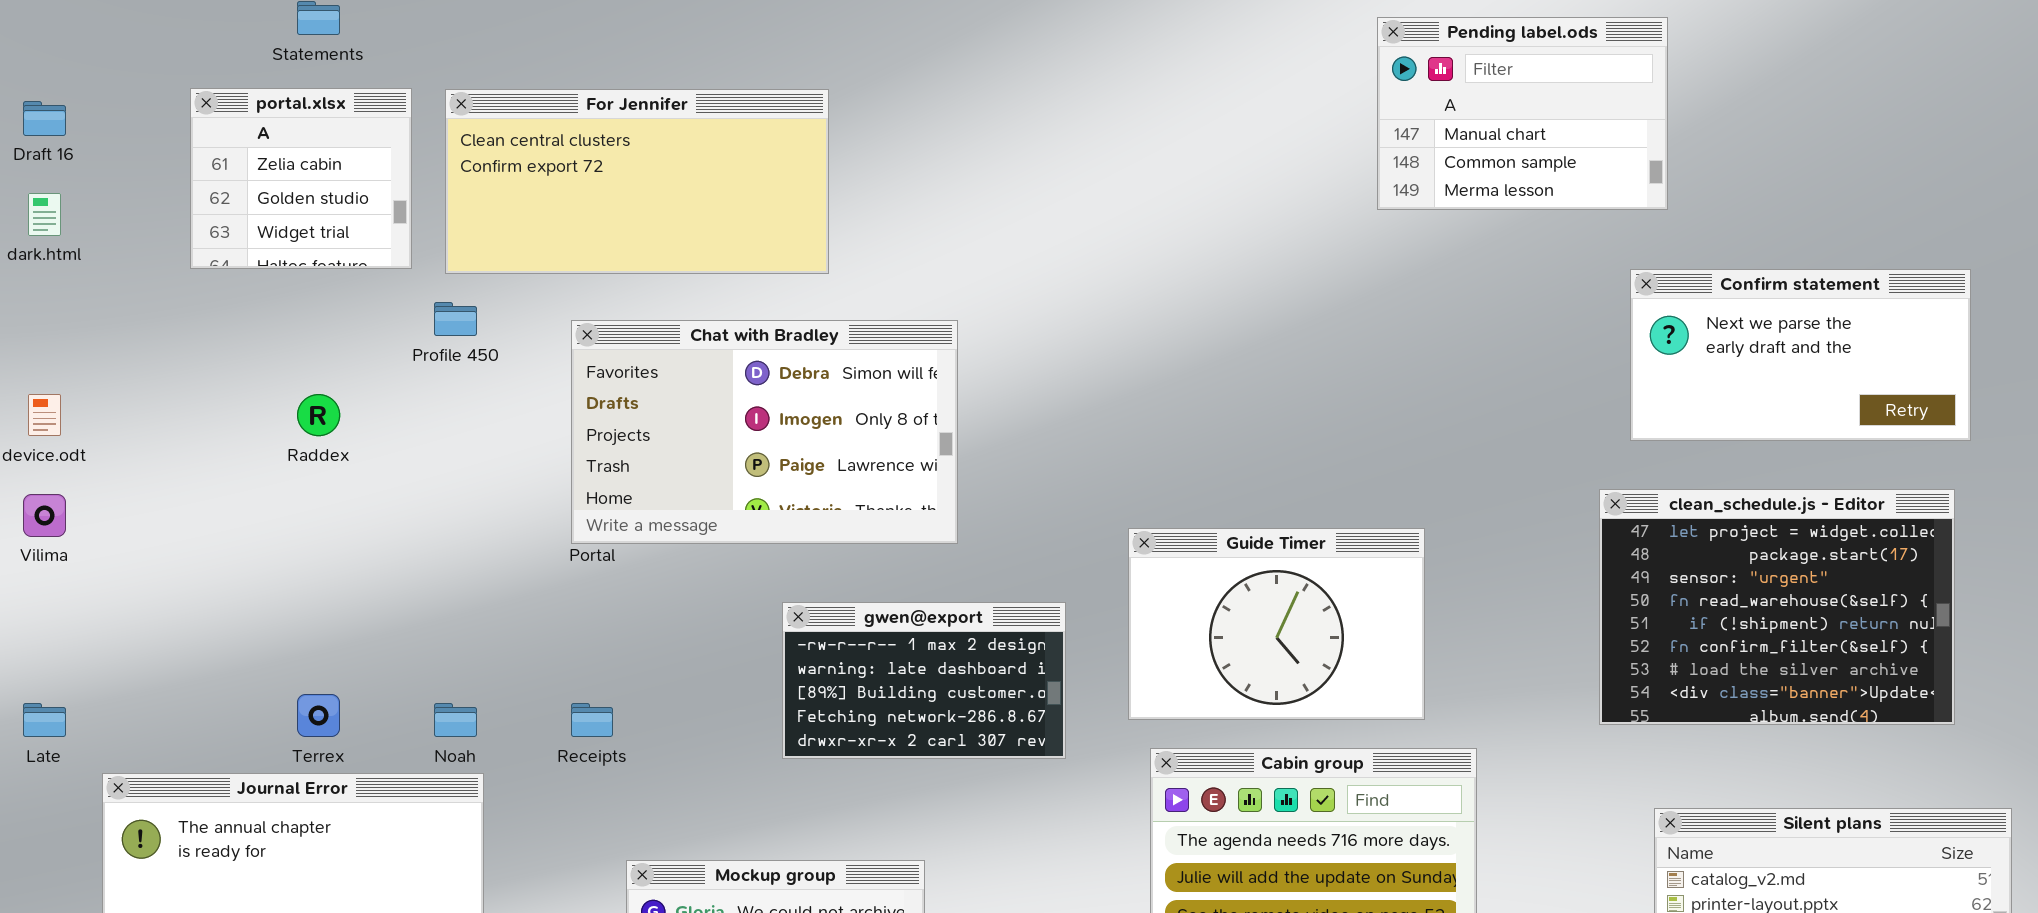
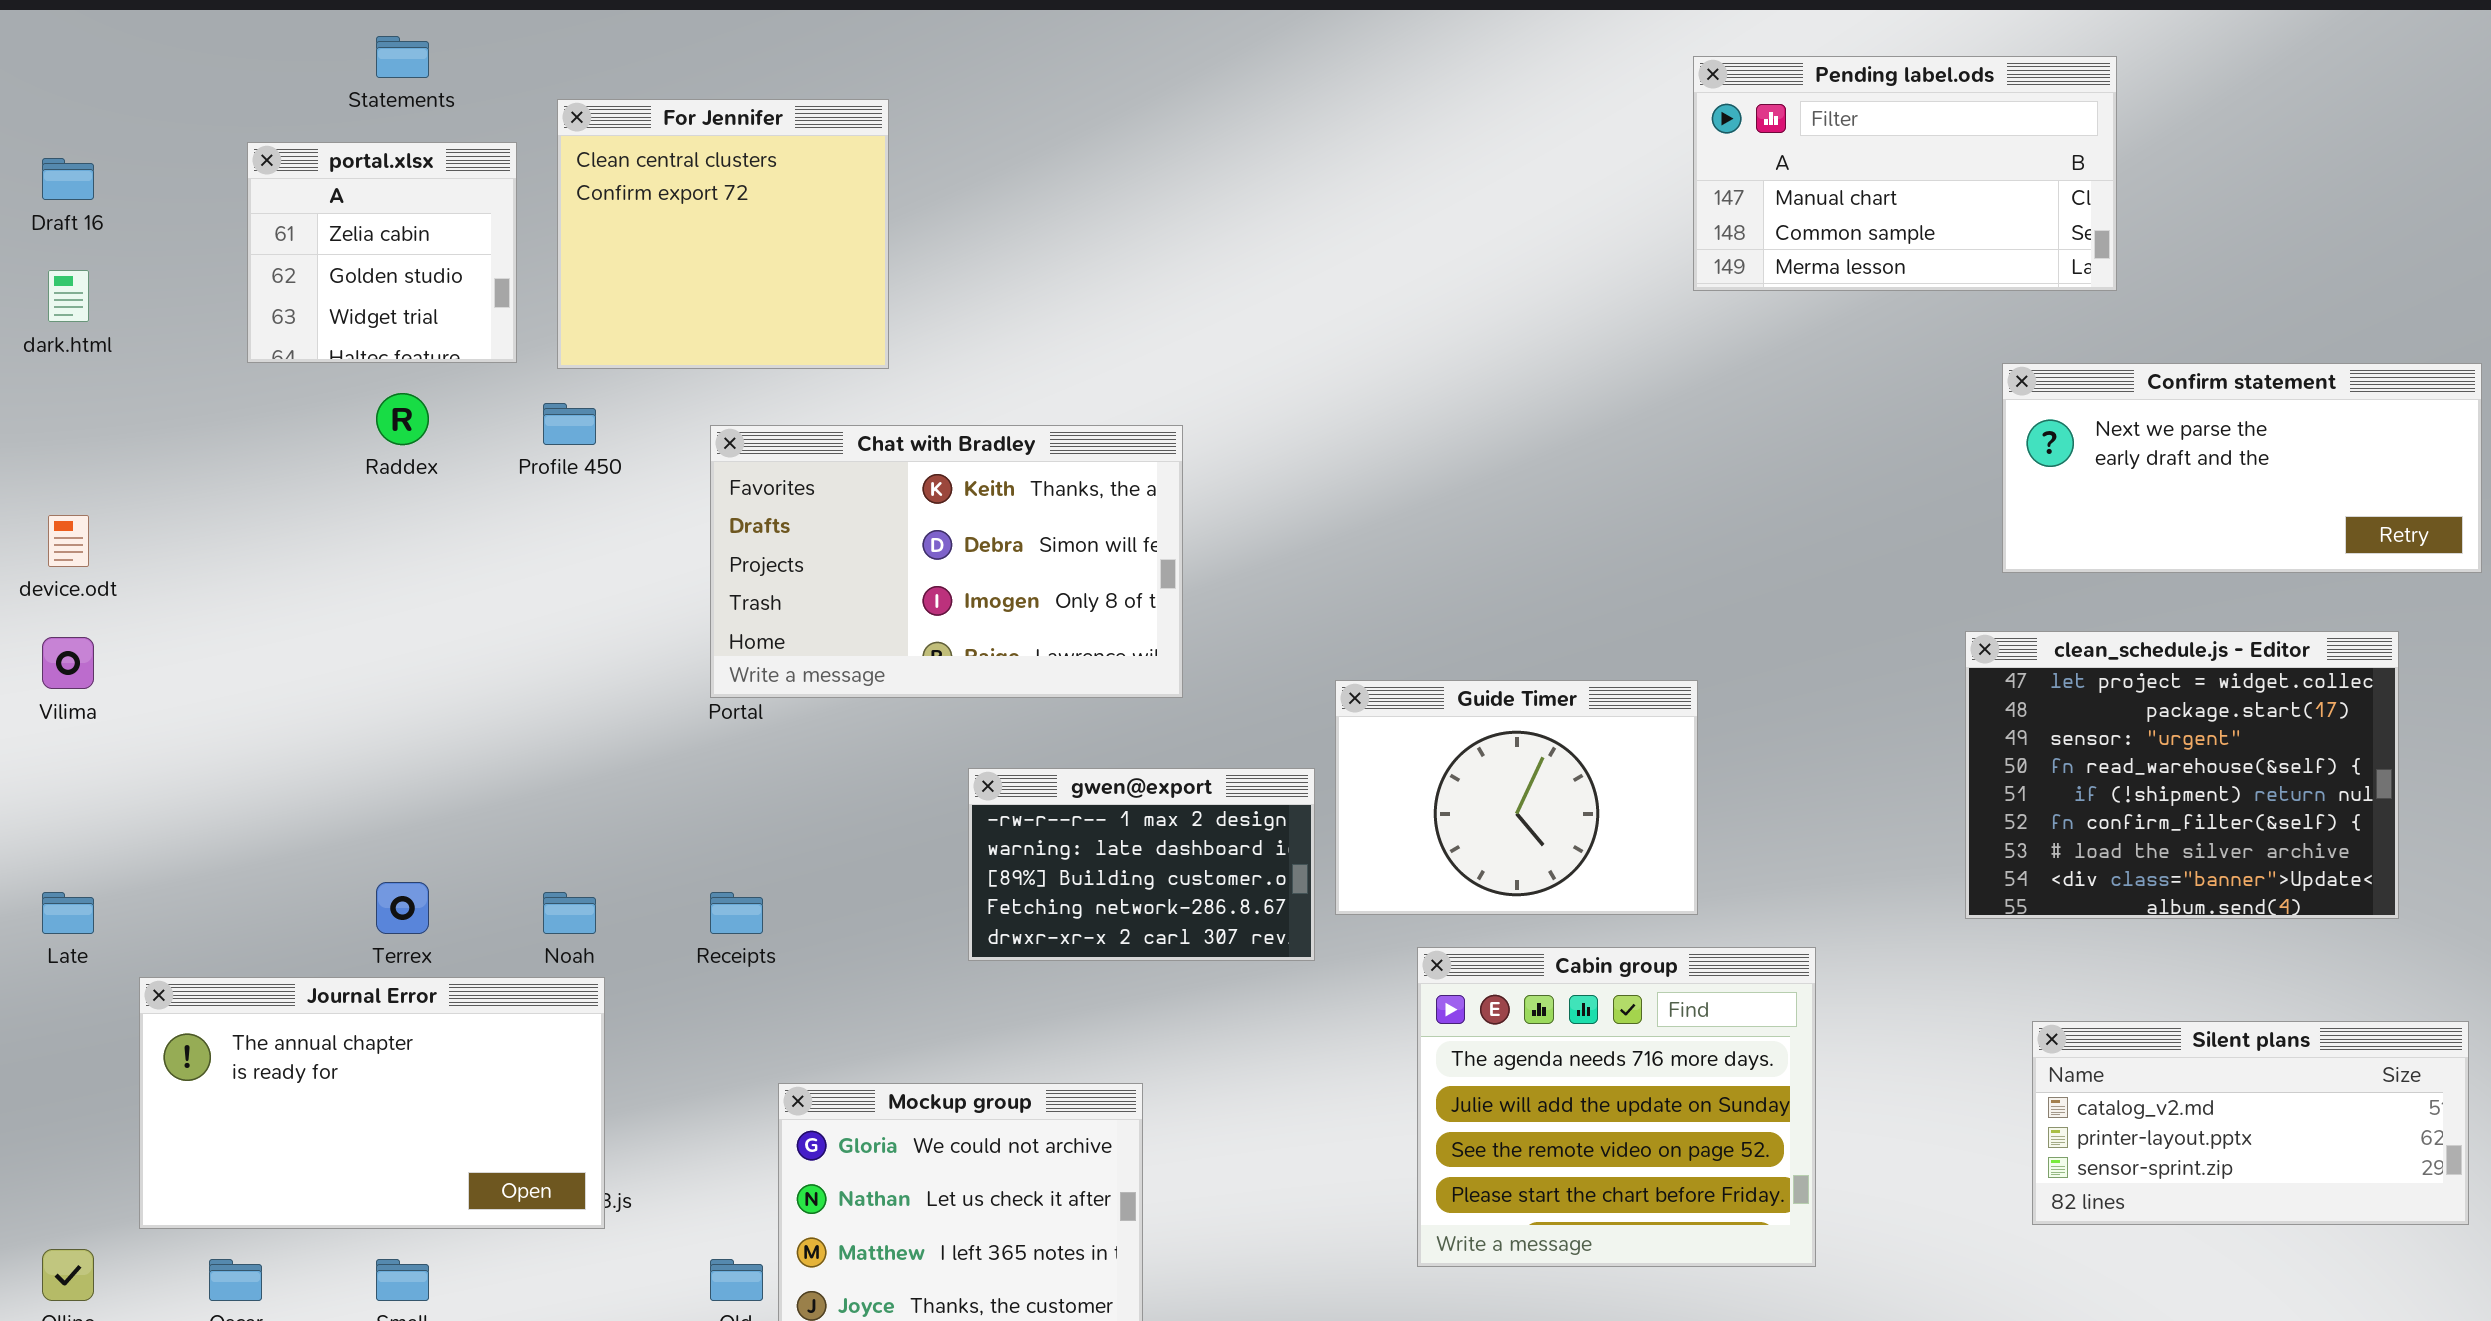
Pending label.ods: [1377,17,1668,210] -> [1693,56,2117,291], resized
For Jennifer: [445,89,829,274] -> [557,99,889,369], resized
Confirm statement: [1630,269,1971,441] -> [2002,363,2482,573], resized
Chat with Bradley: [571,320,958,544] -> [710,425,1183,698], scrolled up 1 row
Raddex: [297,394,340,436] -> [376,393,429,445], moved
Guide Timer: [1128,528,1425,720] -> [1335,680,1698,915], moved

